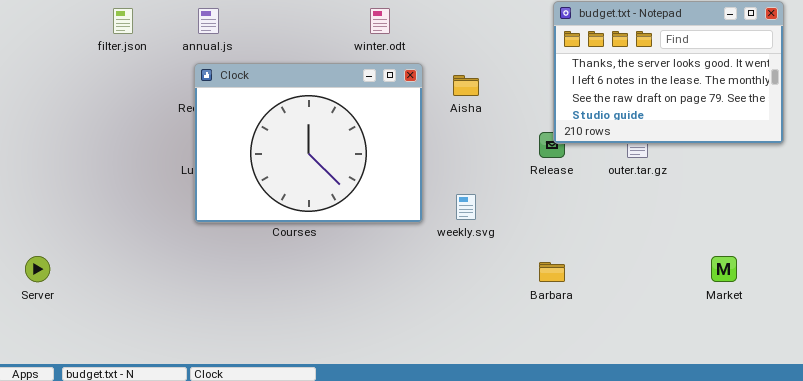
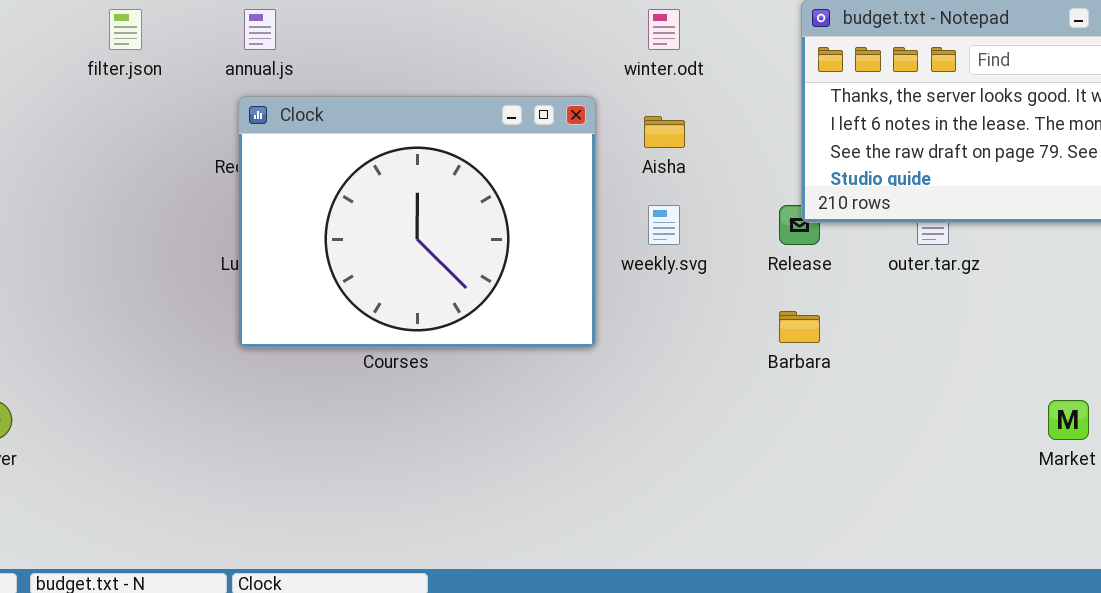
winter.odt: [370,8,390,34] -> [648,9,680,50], moved
weekly.svg: [456,194,476,220] -> [648,205,680,245], moved
Barbara: [539,262,565,282] -> [779,311,820,343], moved

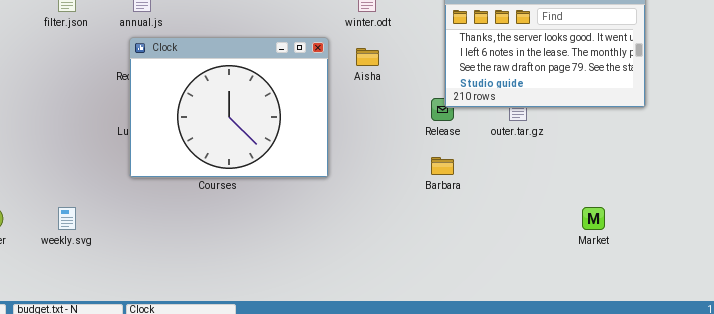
weekly.svg: [648,205,680,245] -> [58,207,76,230], moved

